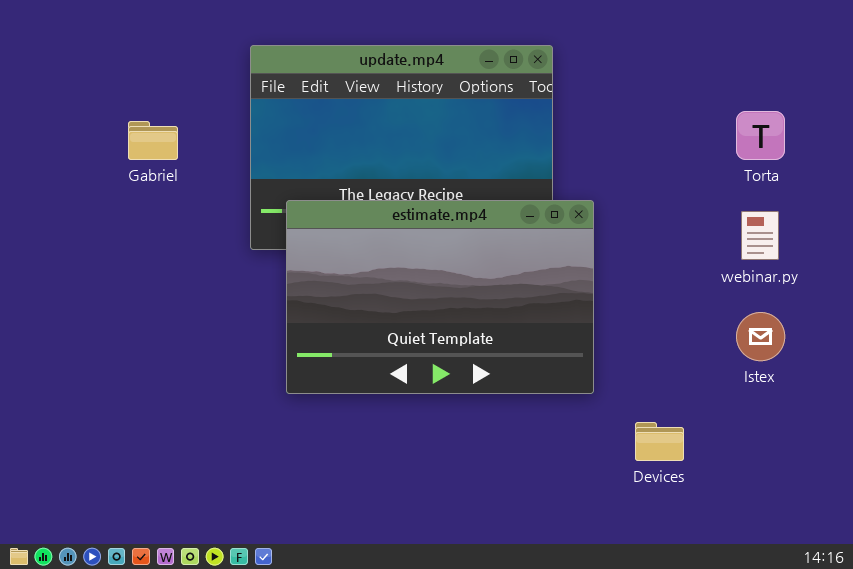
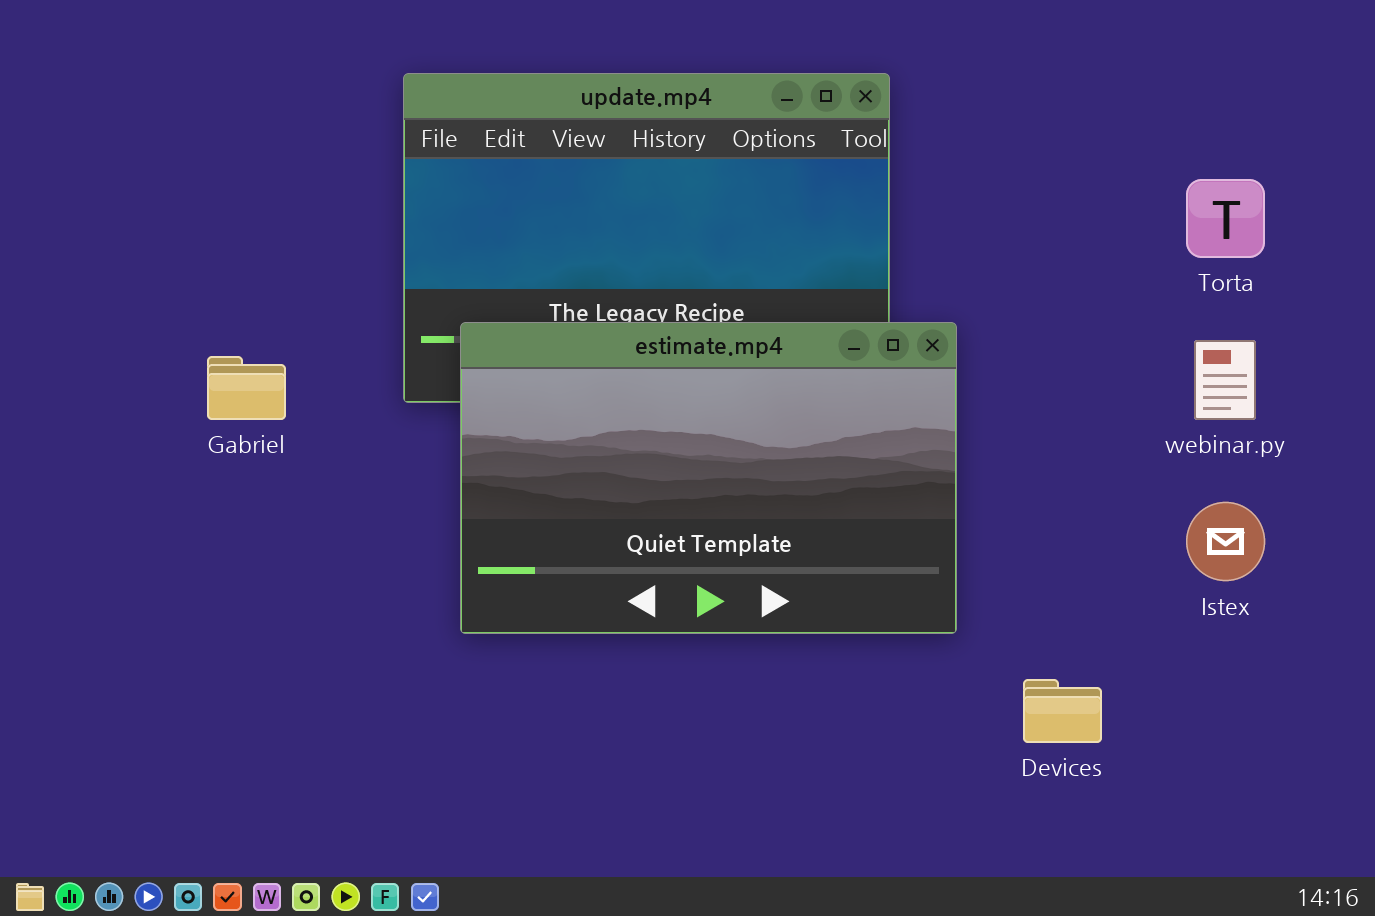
Gabriel: [128,121,178,160] -> [207,356,286,420], moved

